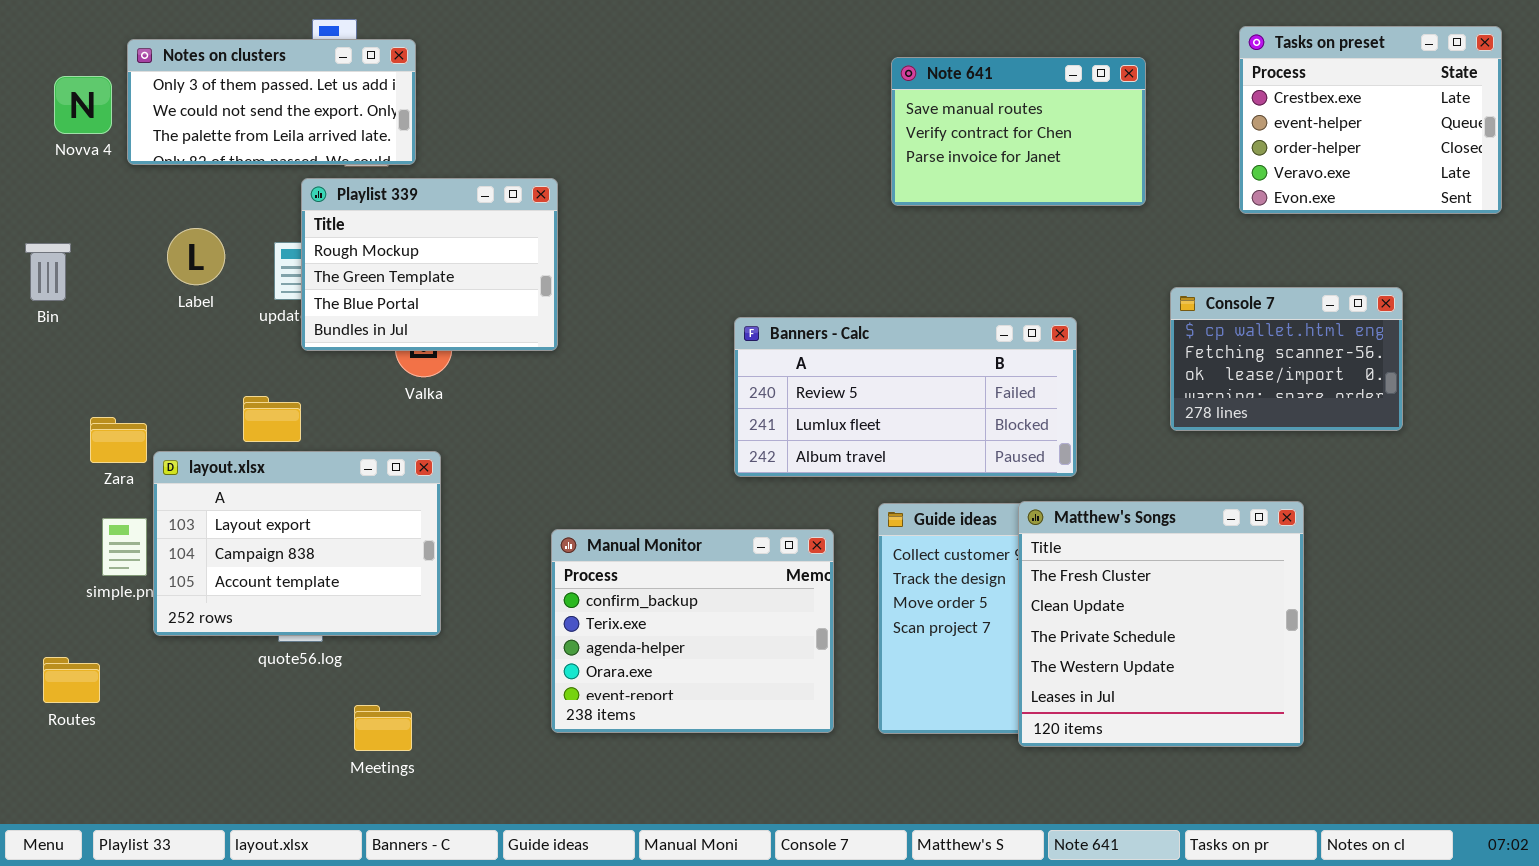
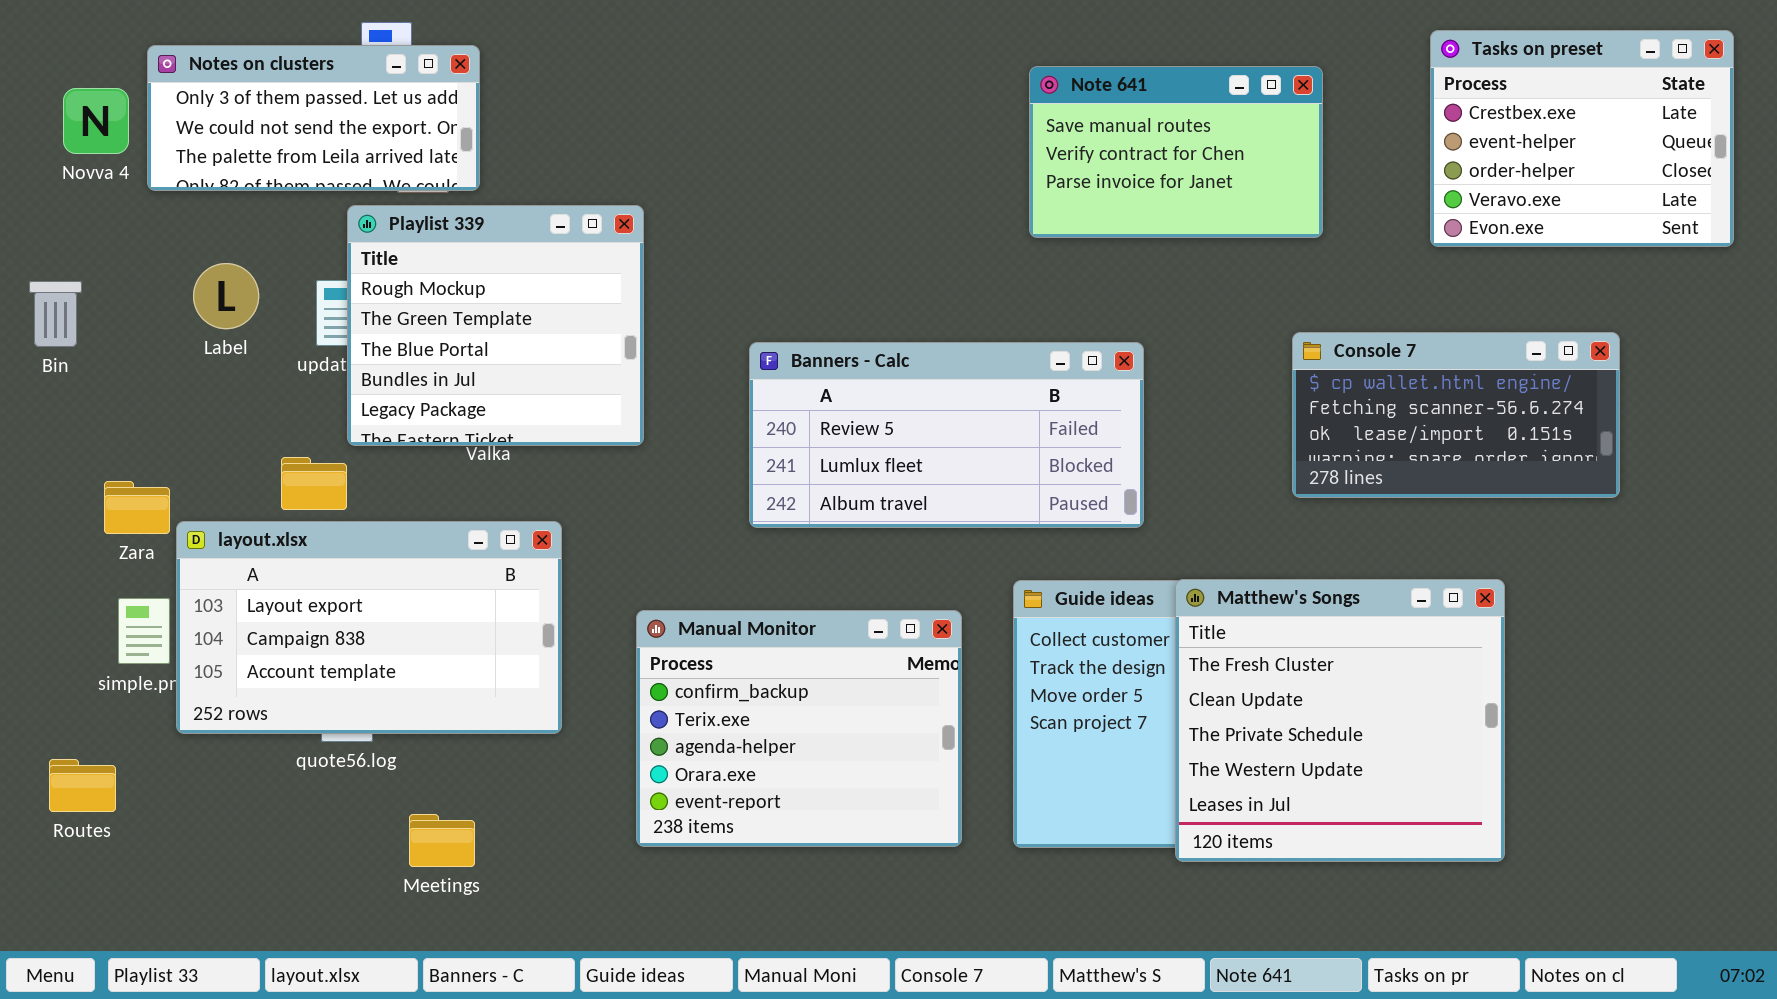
Playlist 339: [301,178,558,351] -> [347,205,644,446], resized
Console 7: [1170,287,1403,431] -> [1292,332,1620,498], resized
Banners - Calc: [734,317,1077,477] -> [749,342,1144,528], moved
layout.xlsx: [153,451,441,636] -> [176,521,562,734], resized

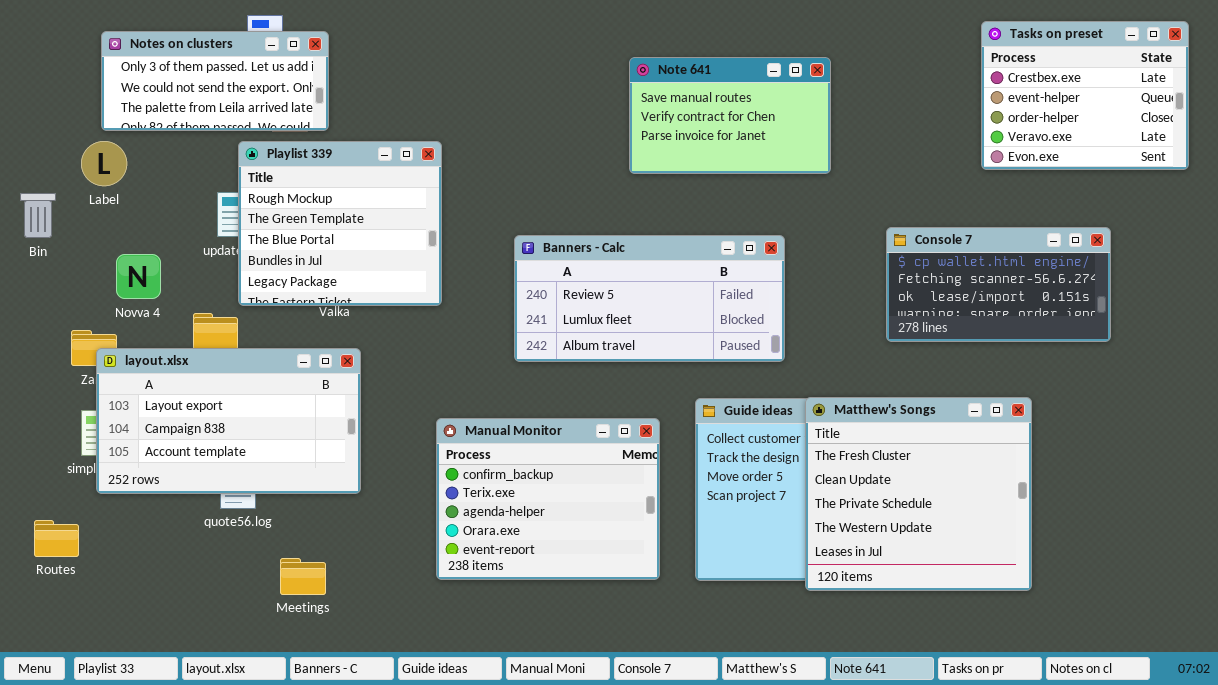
Note 641: [1029,66,1323,238] -> [629,57,831,174], moved
Novva 4: [63,88,129,154] -> [116,254,161,299], moved
Label: [193,263,259,329] -> [81,141,127,186], moved
layout.xlsx: [176,521,562,734] -> [96,348,361,494], moved

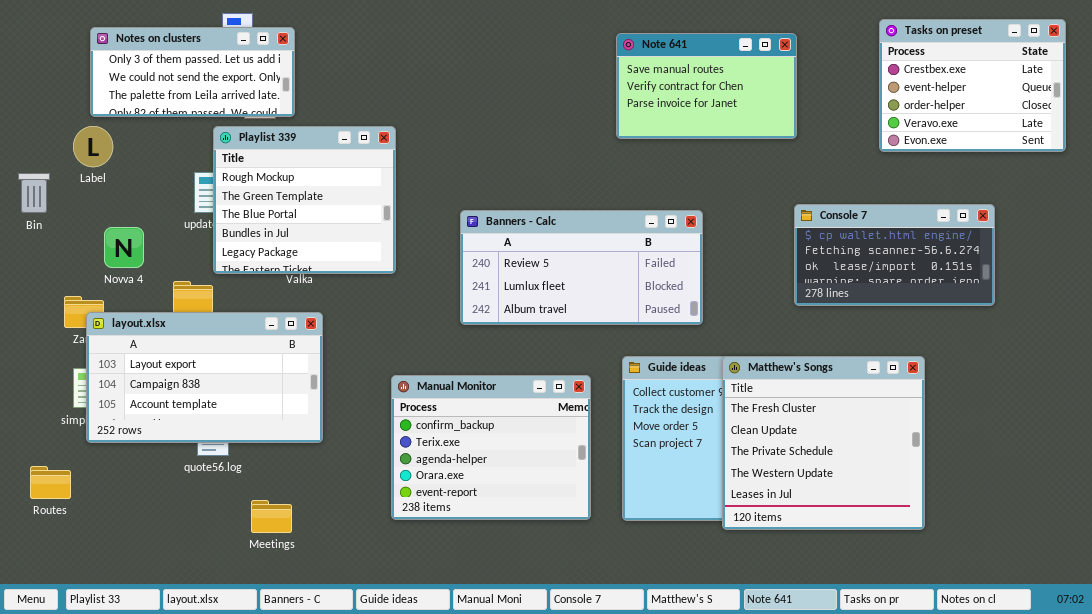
Note 641: [629,57,831,174] -> [616,33,797,139], moved

